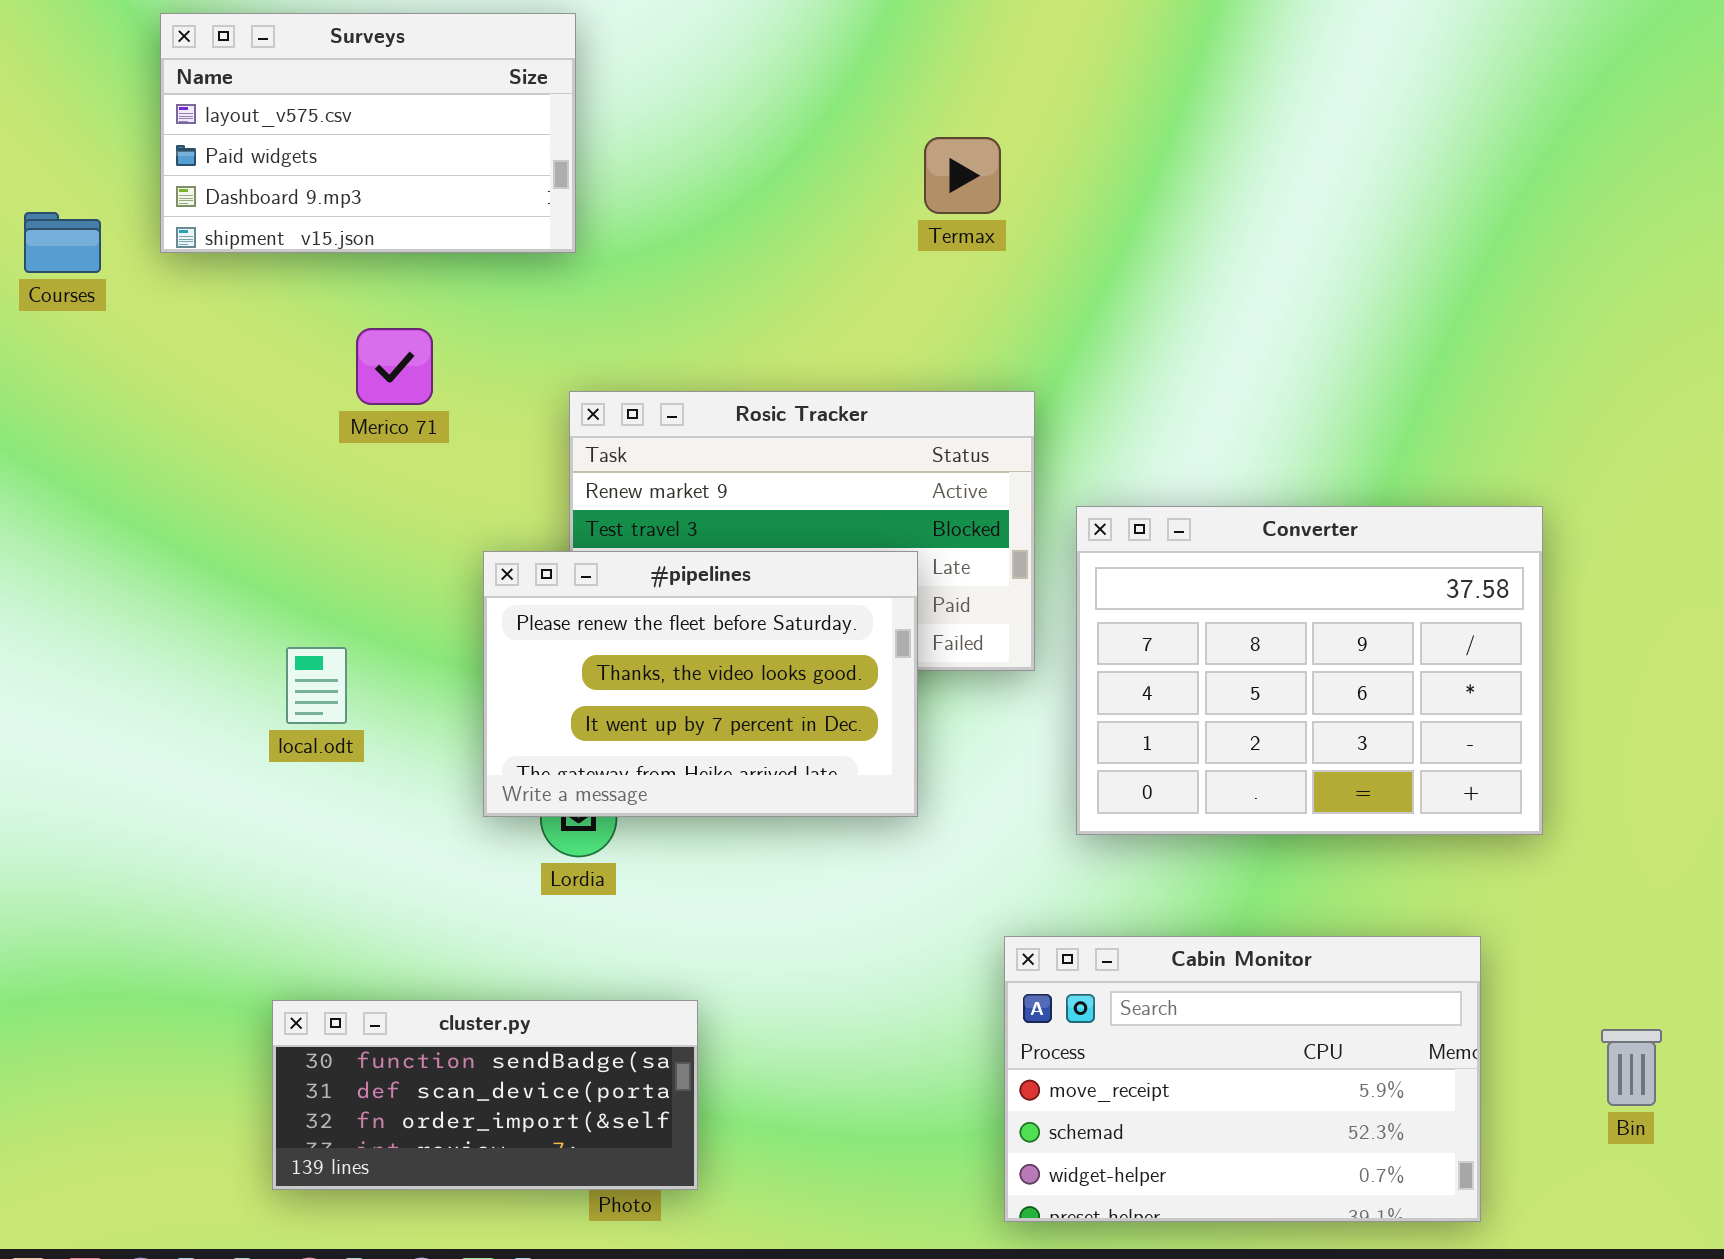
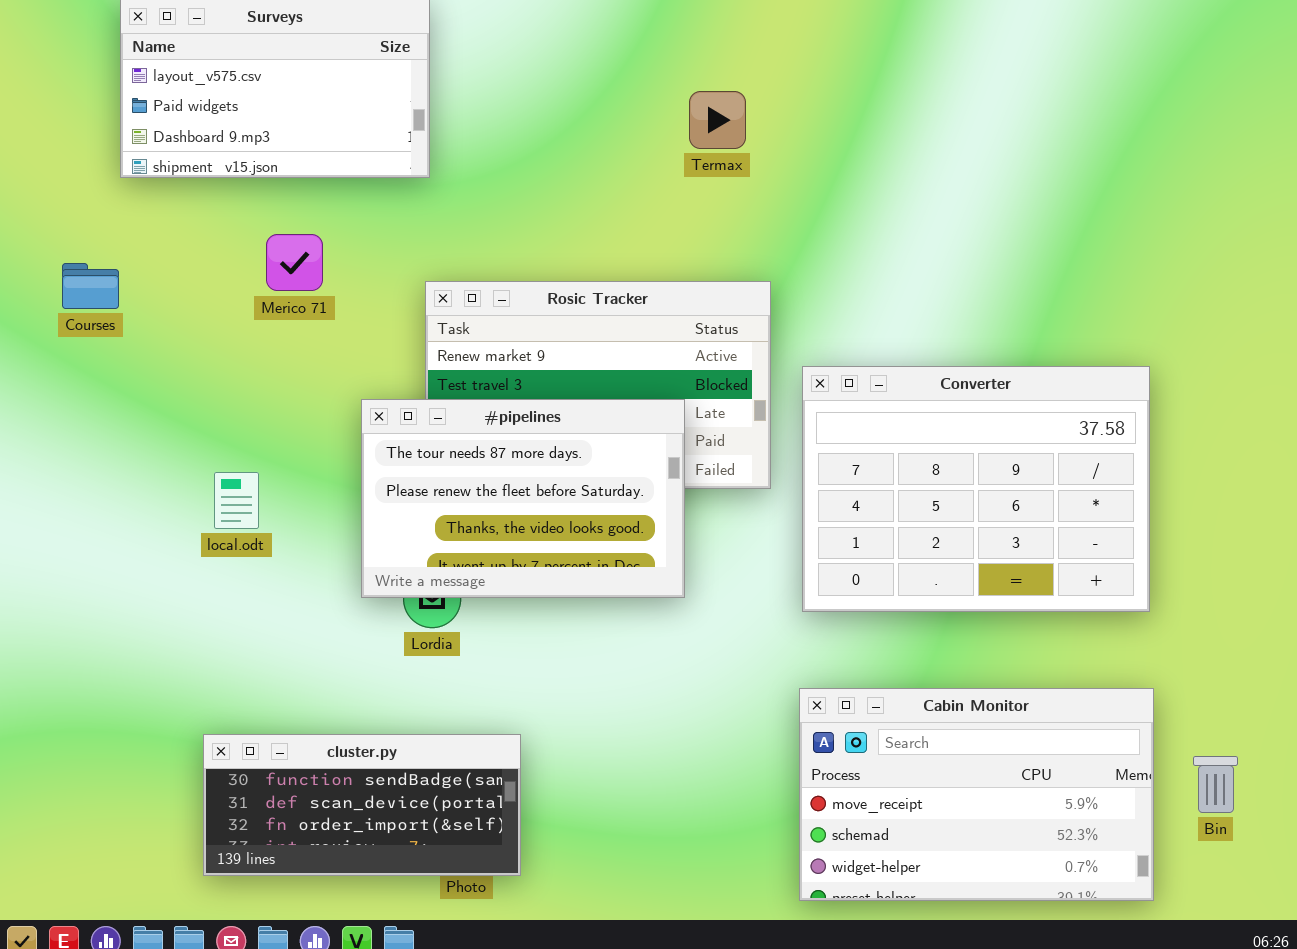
Courses: [24,212,101,273] -> [62,263,119,309], moved
#pipelines: [483,551,918,817] -> [361,399,685,598], scrolled up 1 row
Cabin Monitor: [1004,936,1481,1222] -> [799,688,1154,901], moved

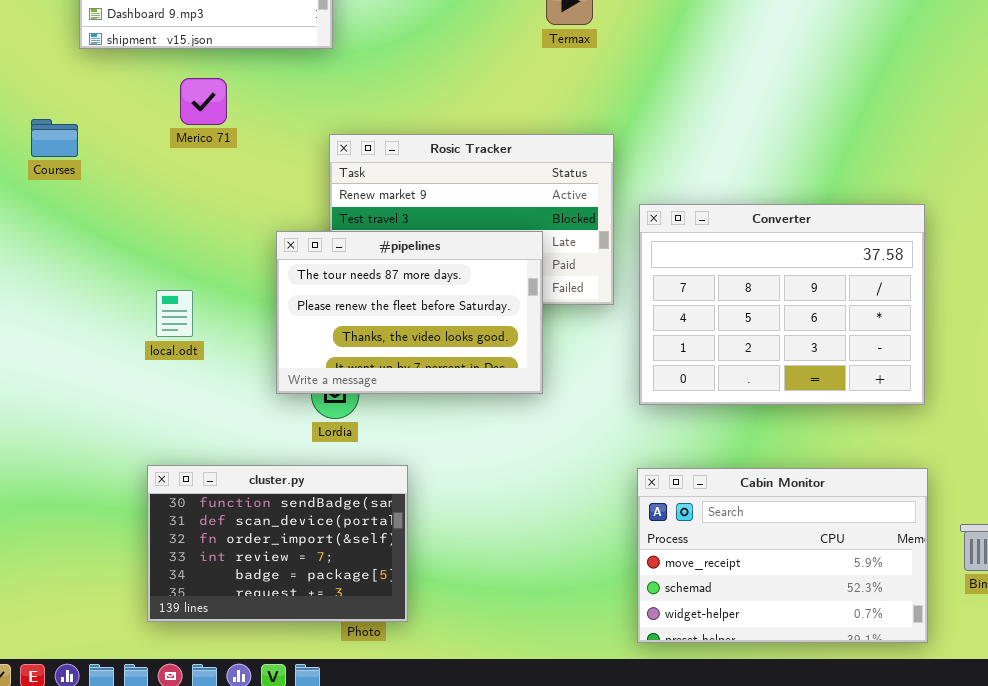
Merico 71: [266,234,323,291] -> [180,78,227,125], moved
cluster.py: [203,734,521,876] -> [147,465,408,622], resized

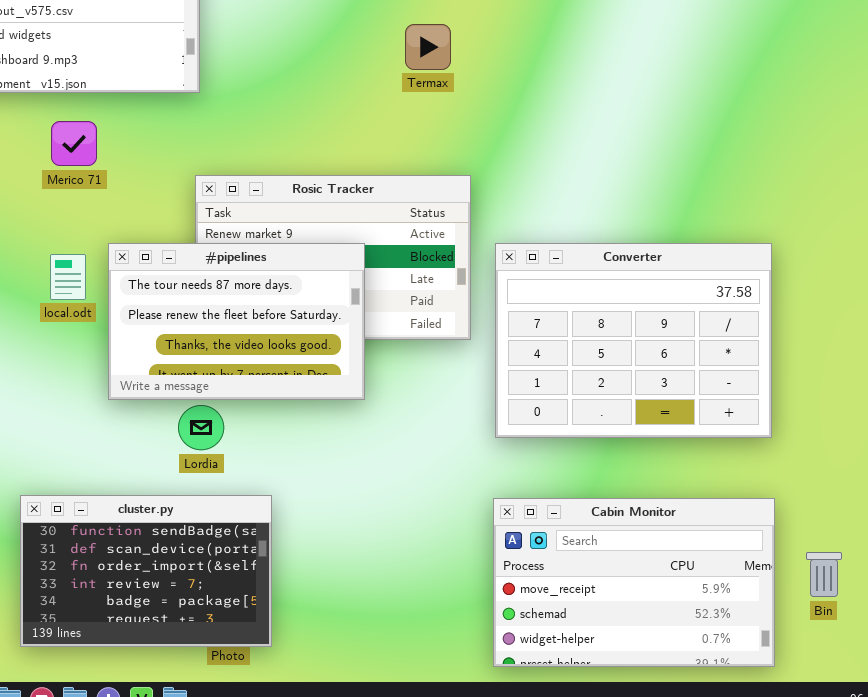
#pipelines: [276,231,543,394] -> [108,243,365,400], moved
local.odt: [156,290,193,337] -> [50,254,86,300], moved

